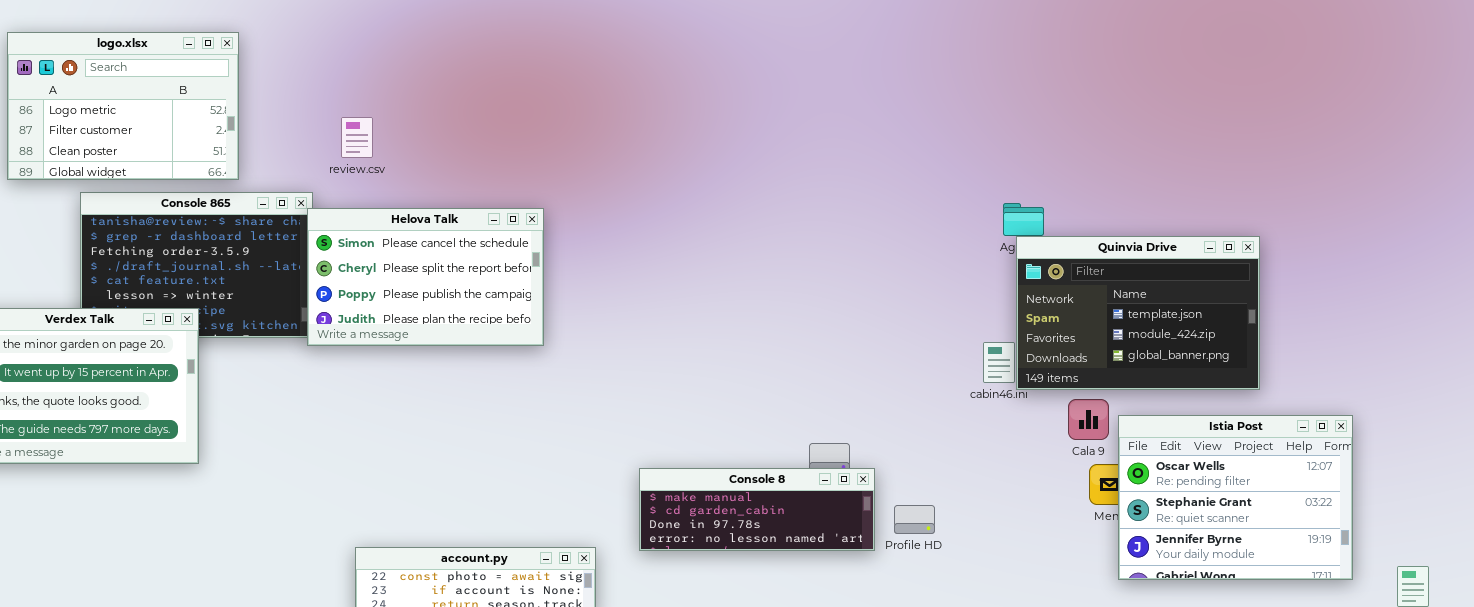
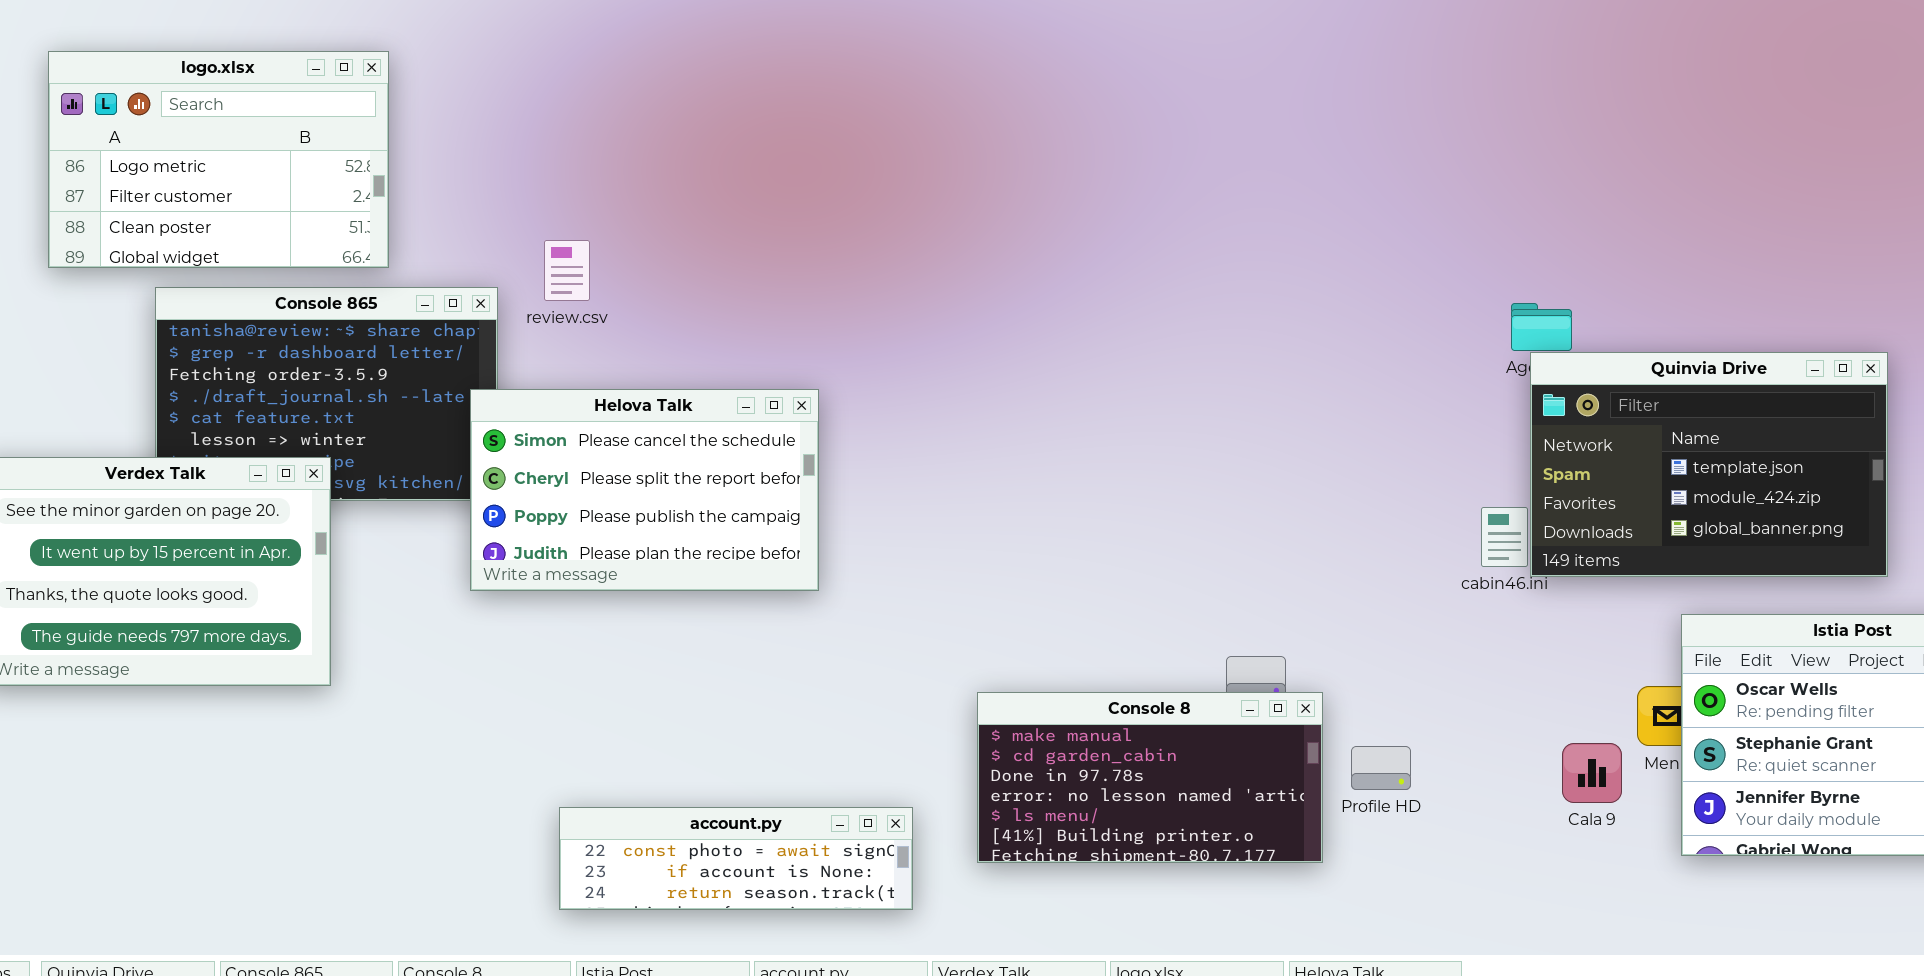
review.csv: [341,117,373,158] -> [544,240,590,301], moved
Helova Talk: [307,208,544,346] -> [470,389,819,591], moved
Cala 9: [1068,399,1109,440] -> [1562,743,1622,803], moved
Console 8: [639,468,875,551] -> [977,692,1323,863], resized

